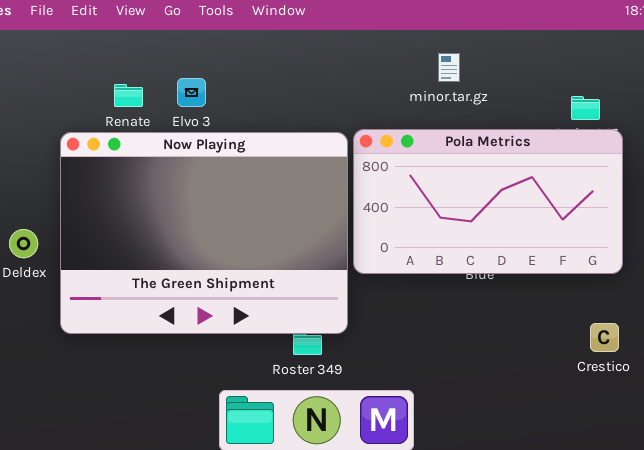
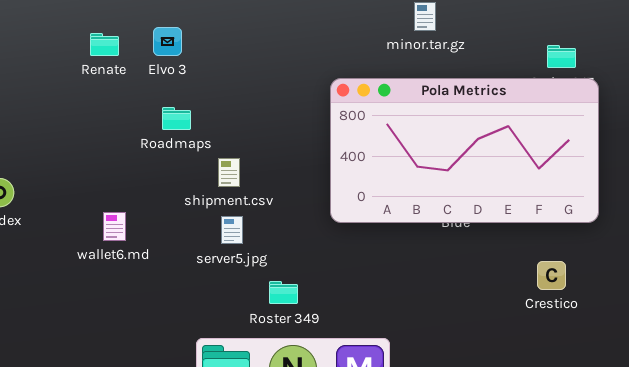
Now Playing: [60,132,348,334] -> none, closed
Crestico: [590,323,619,352] -> [537,261,566,290], moved

